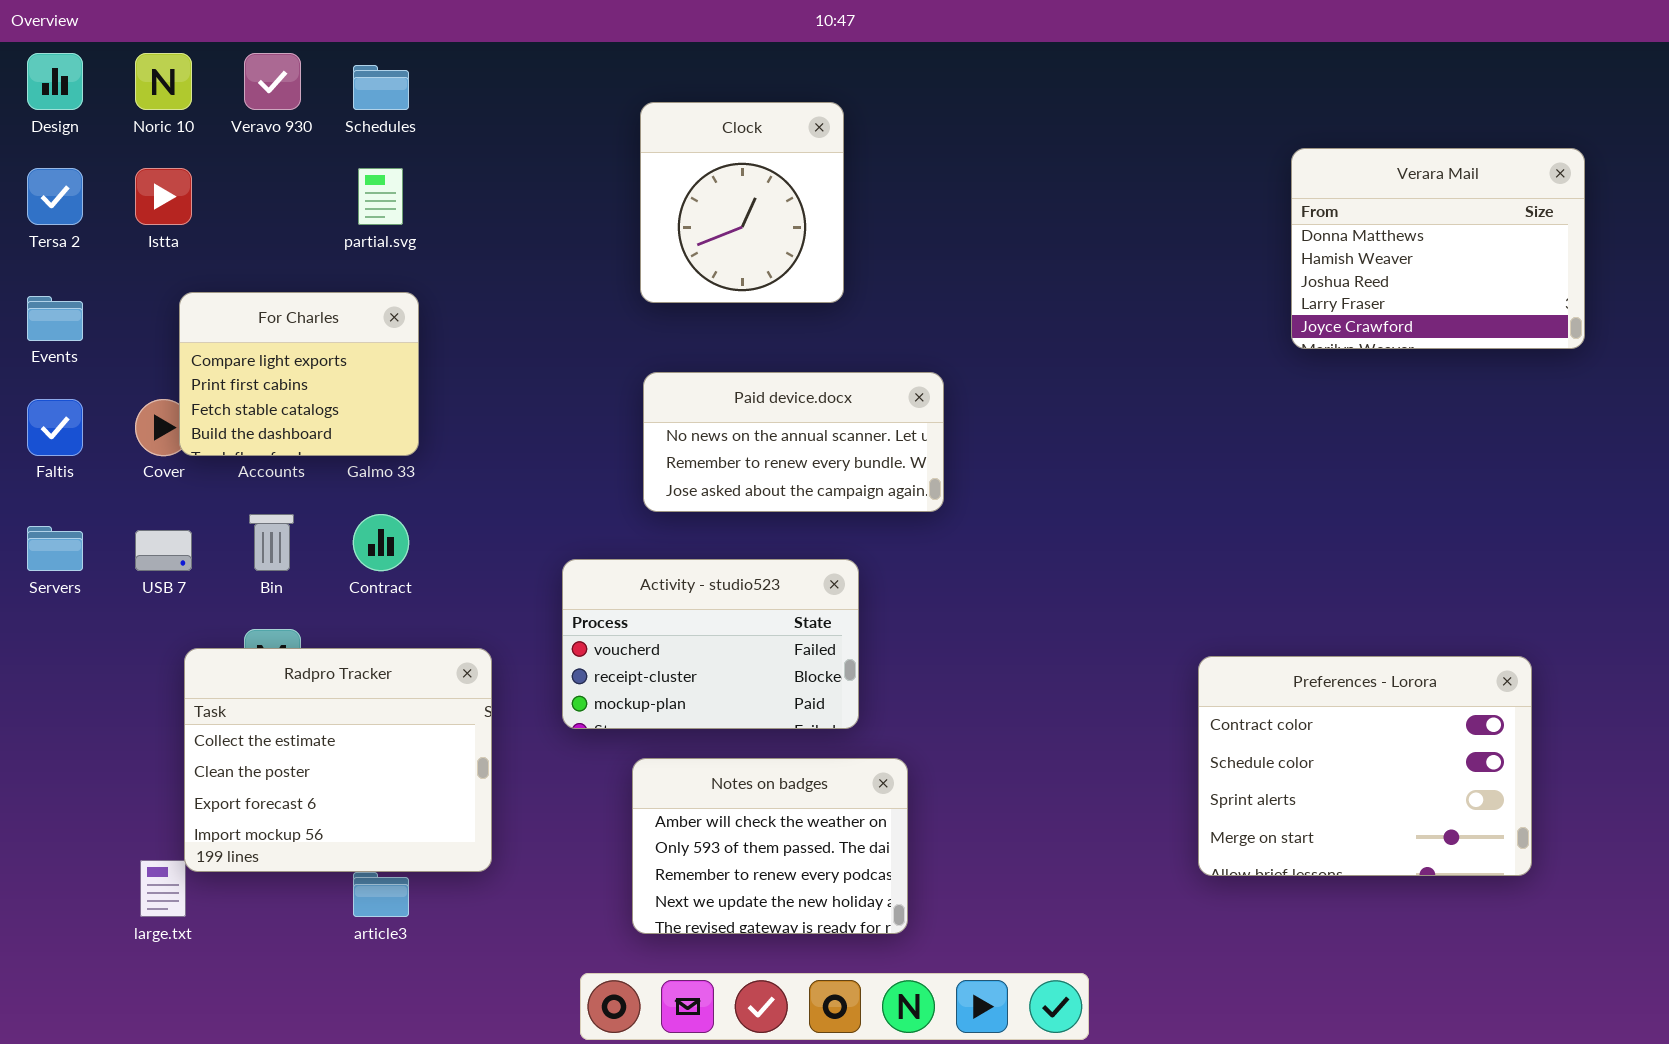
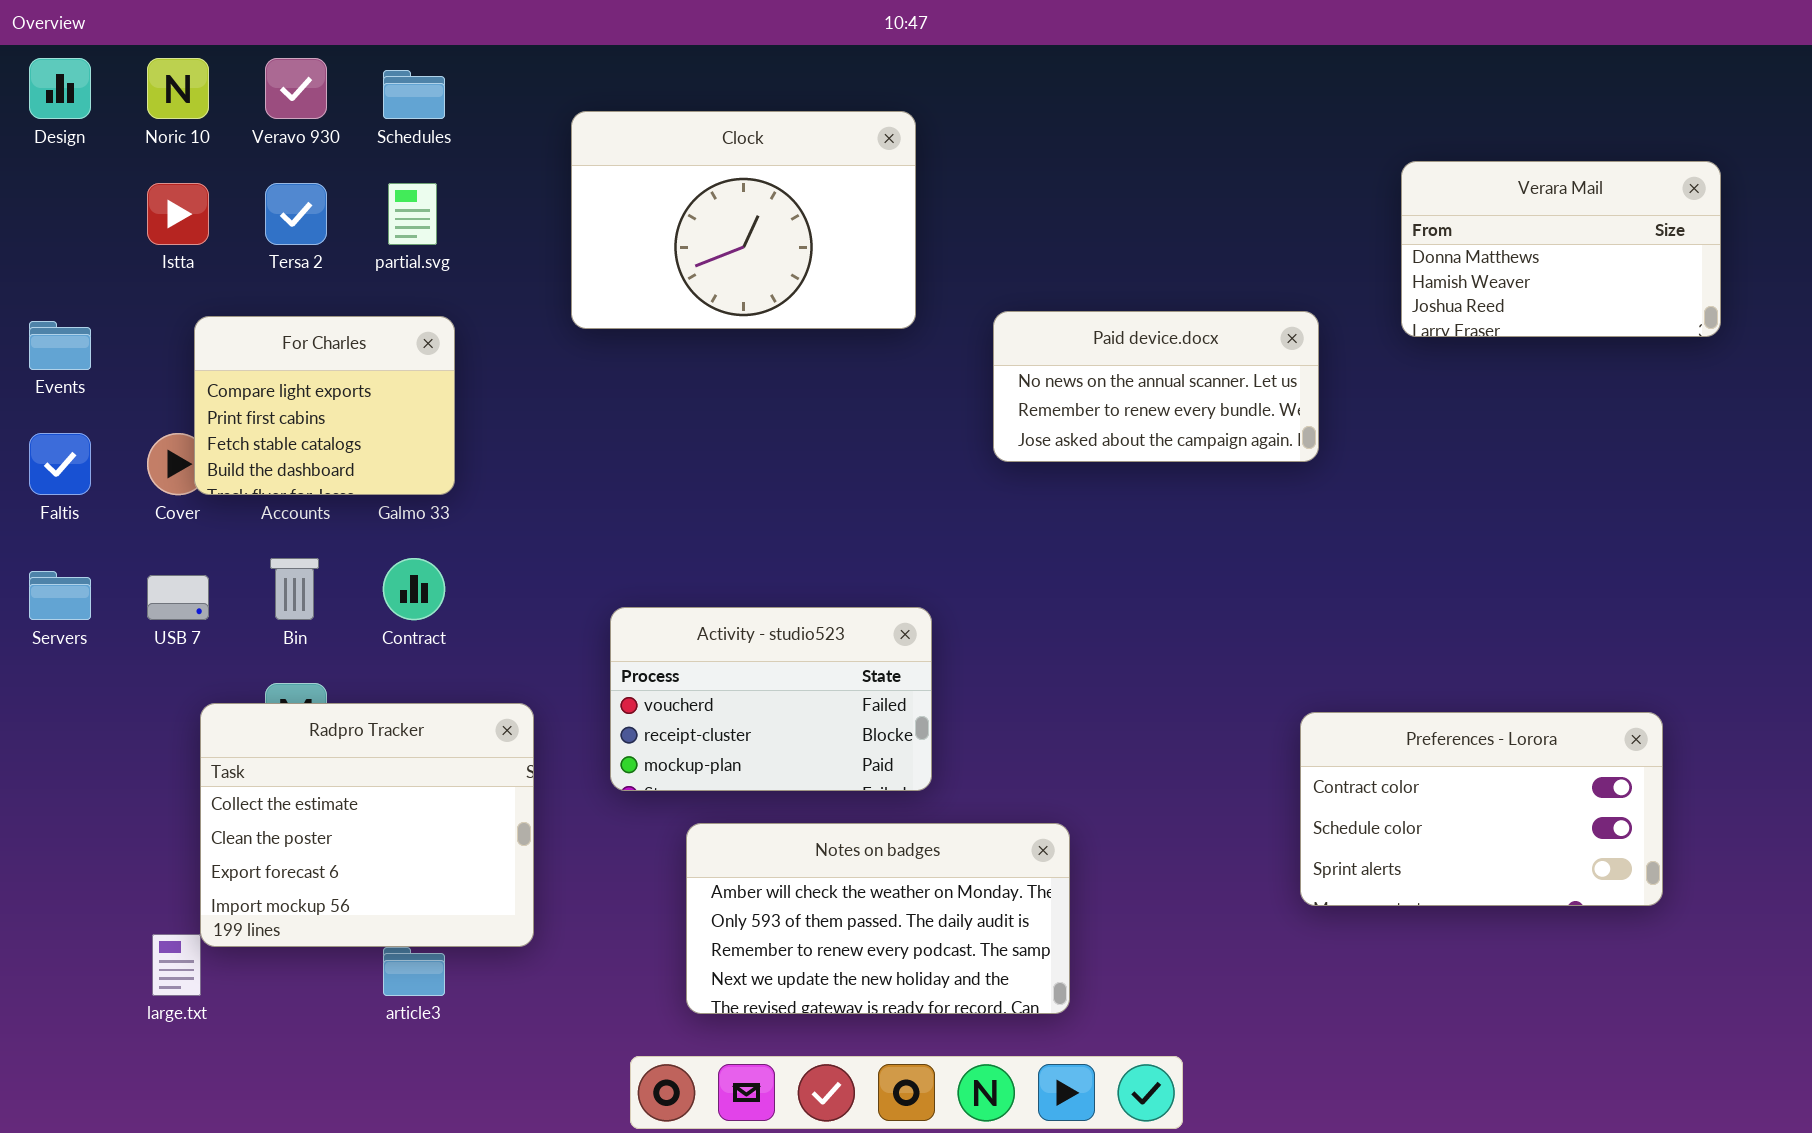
Clock: [640,102,844,303] -> [571,111,916,329], resized
Verara Mail: [1291,148,1585,349] -> [1401,161,1721,337], resized
Tersa 2: [27,168,83,225] -> [265,183,327,245], moved
Paid device.docx: [643,372,944,512] -> [993,311,1319,462], moved
Preferences - Lorora: [1198,656,1532,876] -> [1300,712,1663,906], resized
Notes on badges: [632,758,908,934] -> [686,823,1070,1014], resized

